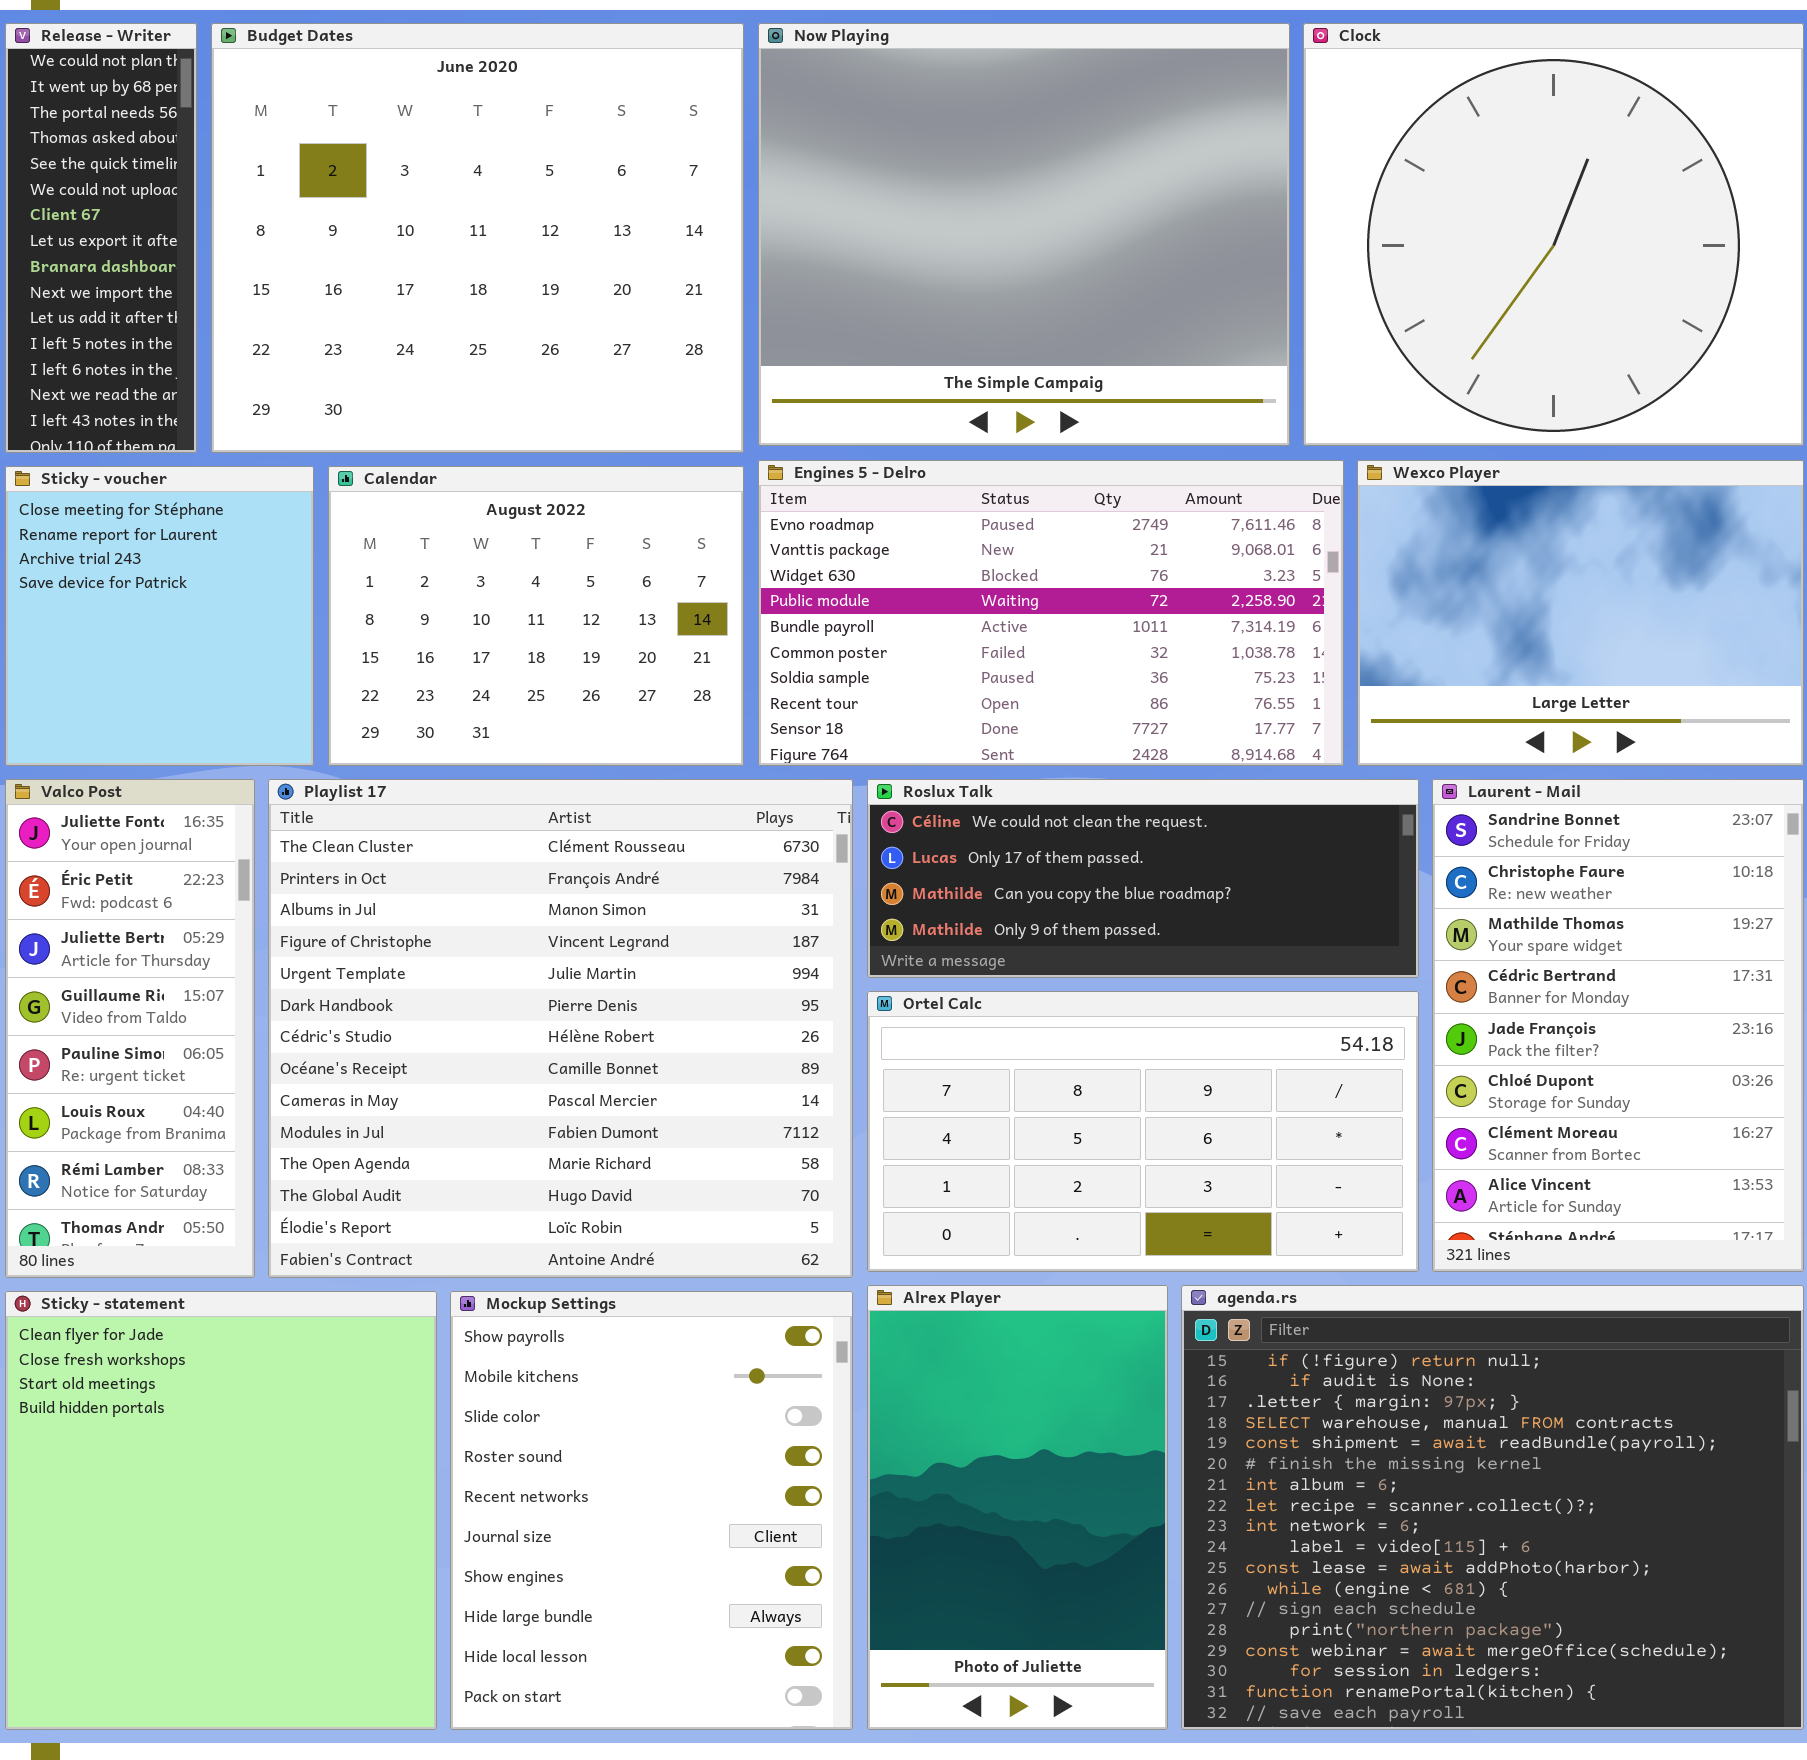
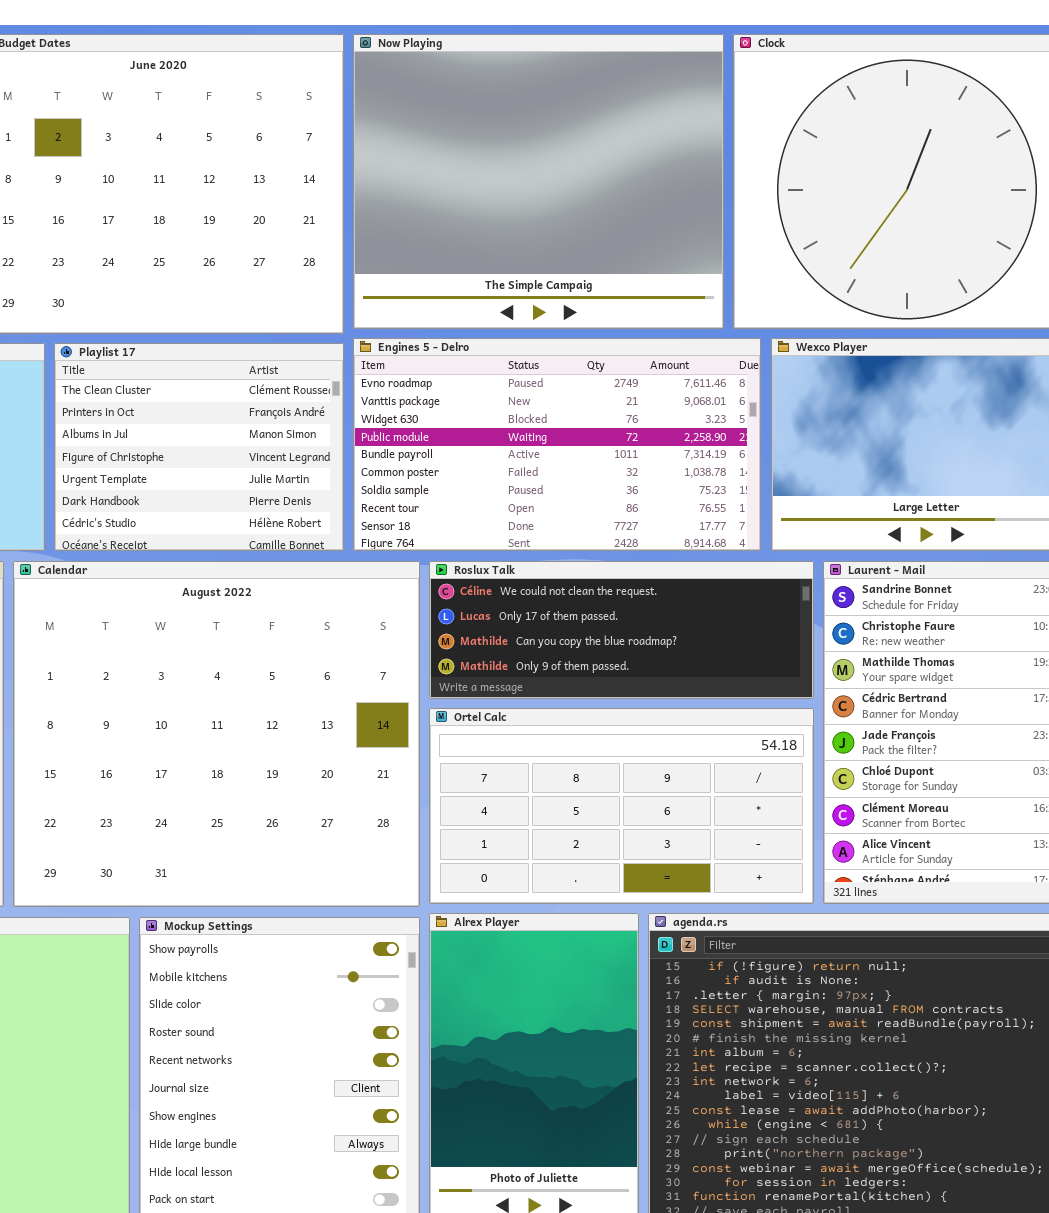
Calendar: [328,466,744,766] -> [13,561,420,907], moved, resized
Playlist 17: [268,779,853,1278] -> [54,343,344,551], moved, resized

